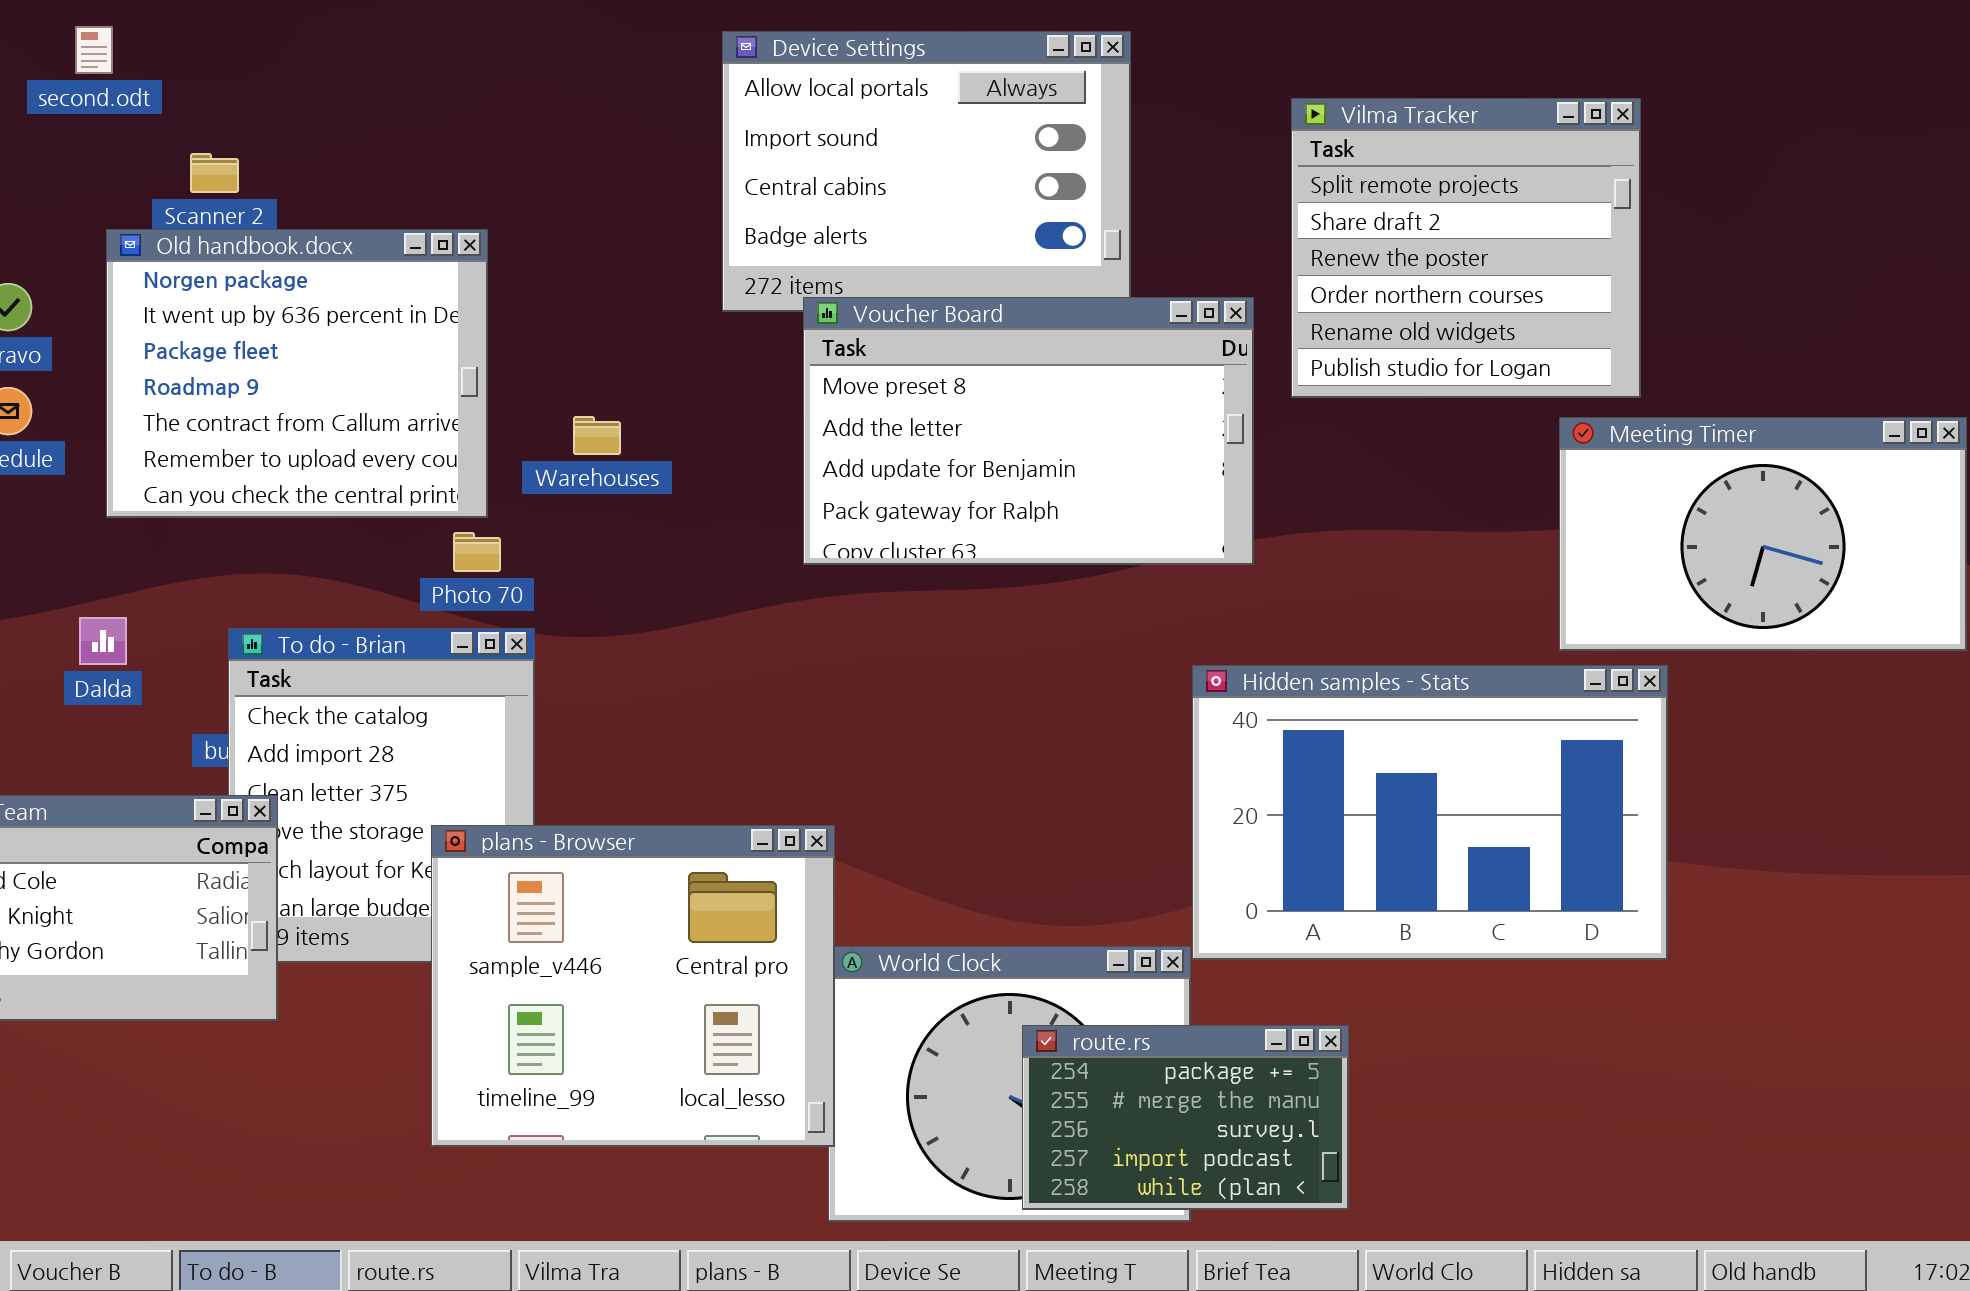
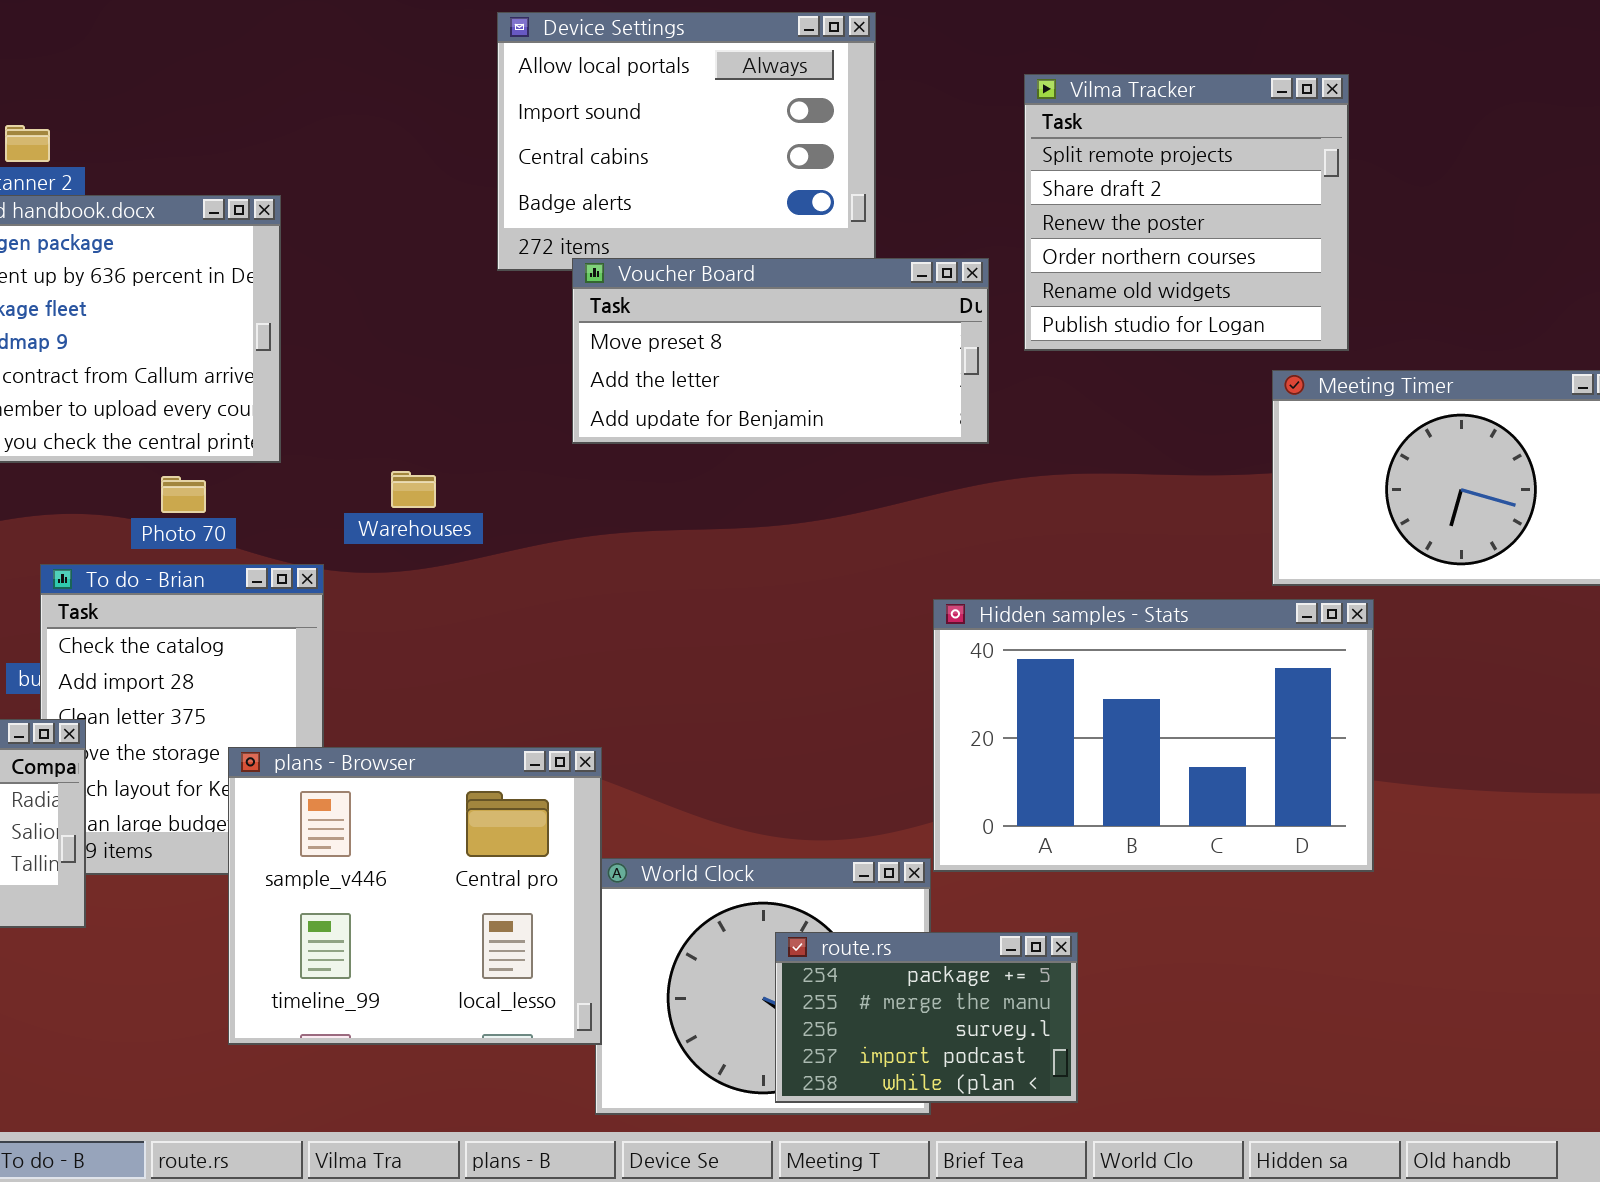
Voucher Board: [803,297,1254,565] -> [572,258,989,444], resized
Warehouses: [573,416,621,455] -> [391,471,436,508], moved
Photo 70: [453,532,501,572] -> [161,476,206,513], moved

